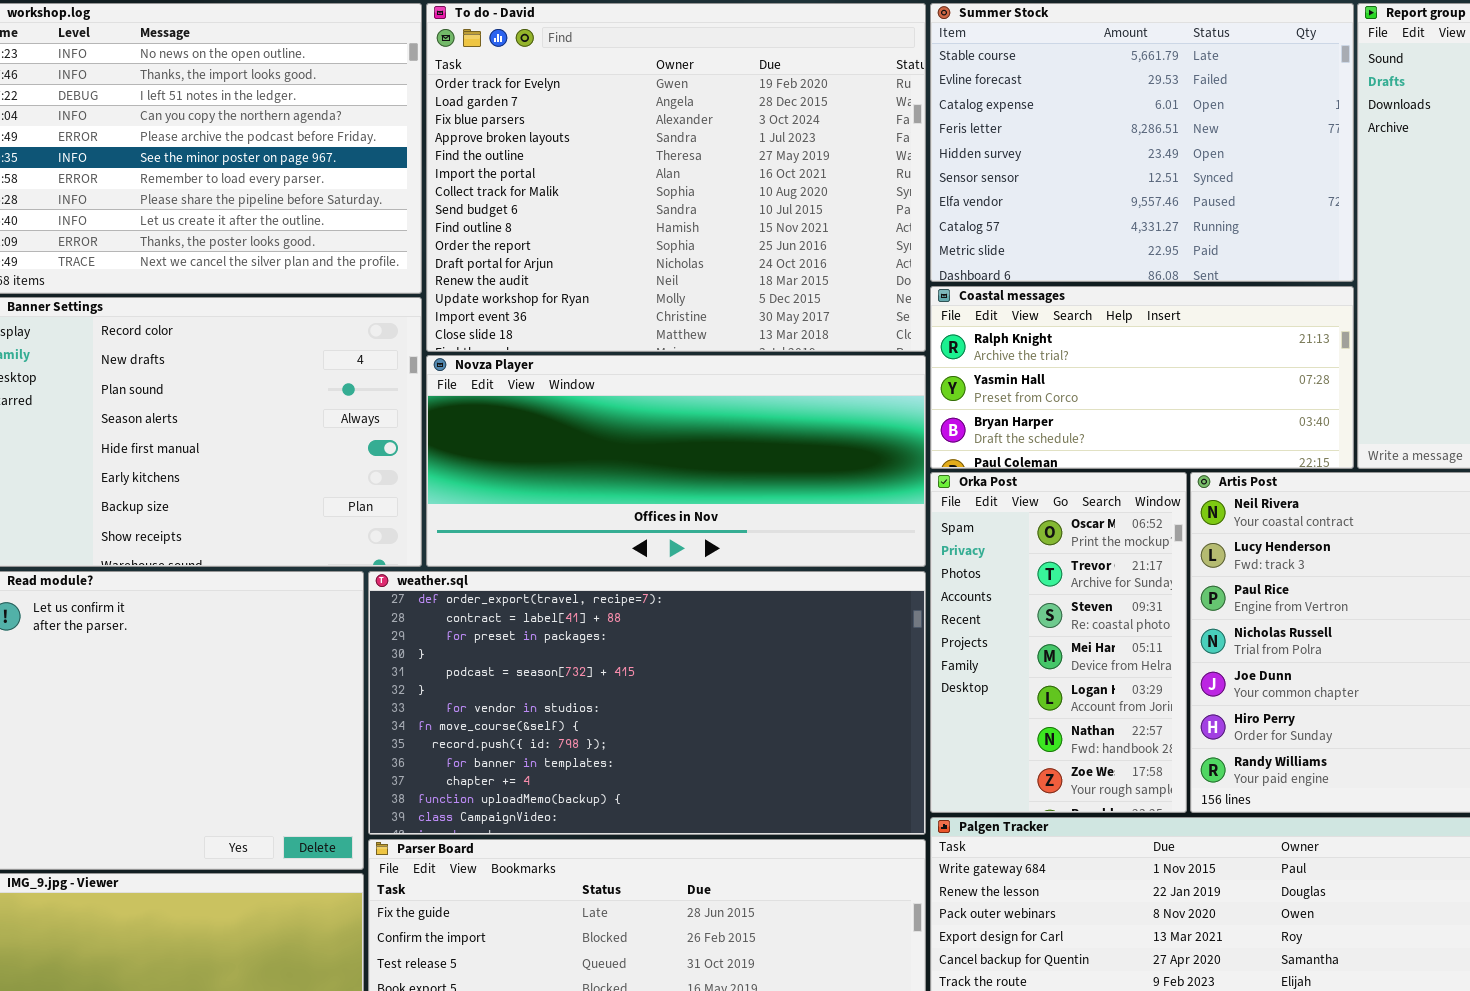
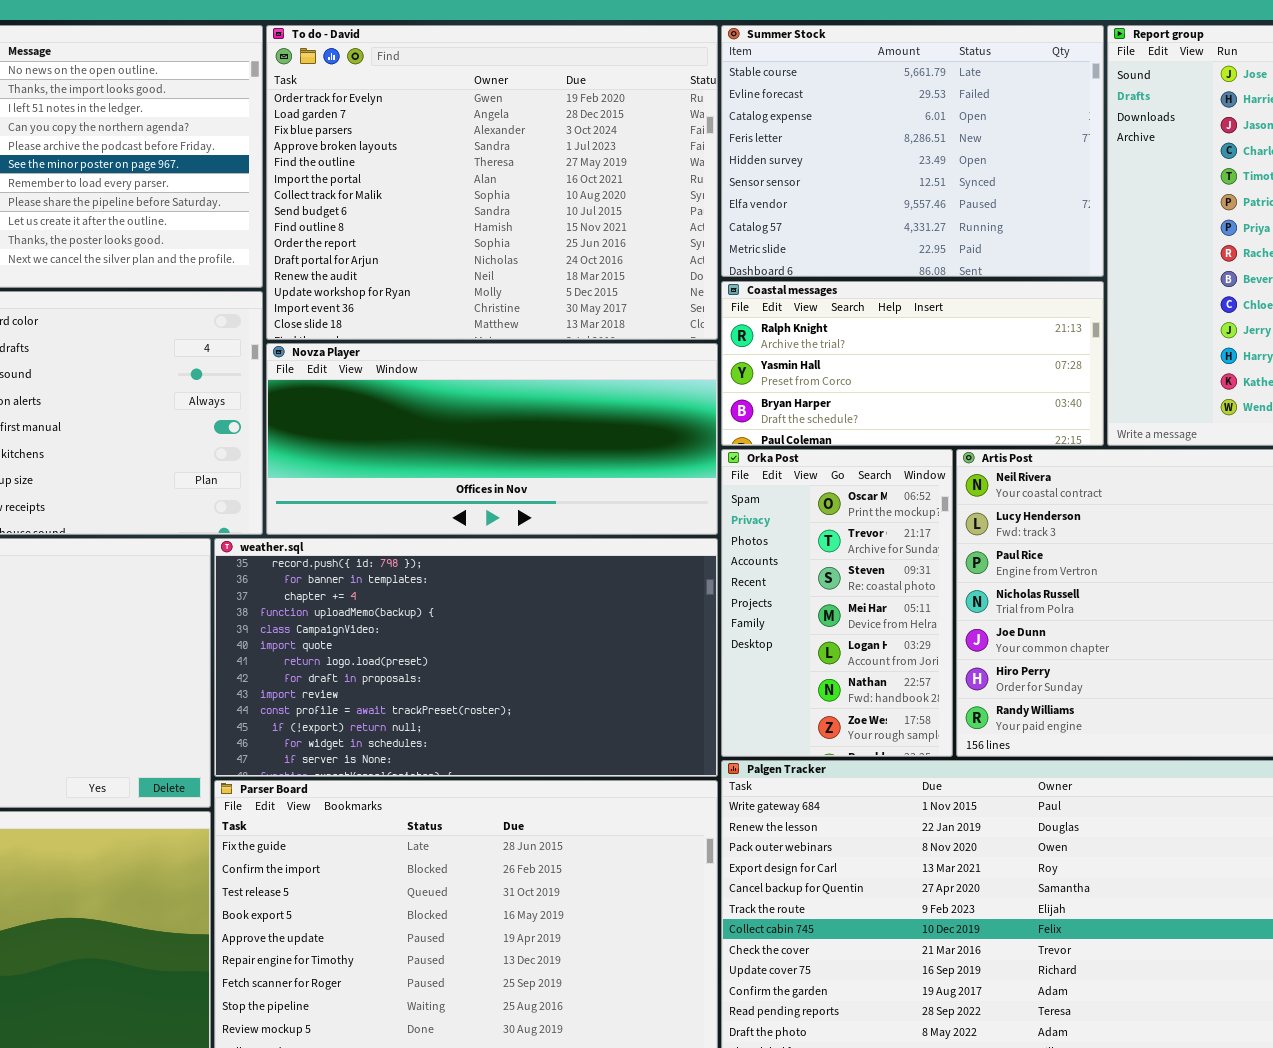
weather.sql: [368,571,926,835] -> [214,538,718,777], scrolled down 8 rows

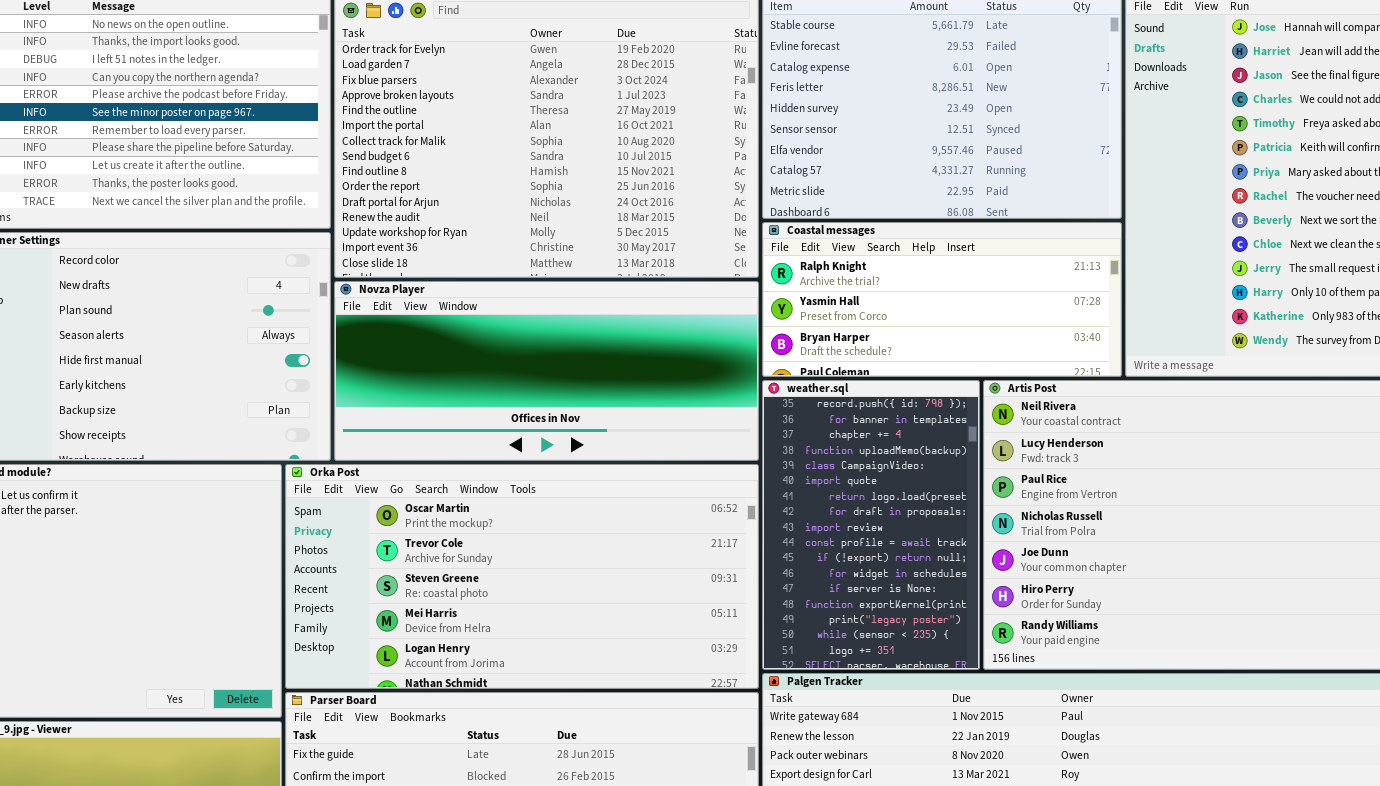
Orka Post: [721,449,953,757] -> [285,464,759,689], moved, resized
weather.sql: [214,538,718,777] -> [762,380,980,670], moved, resized

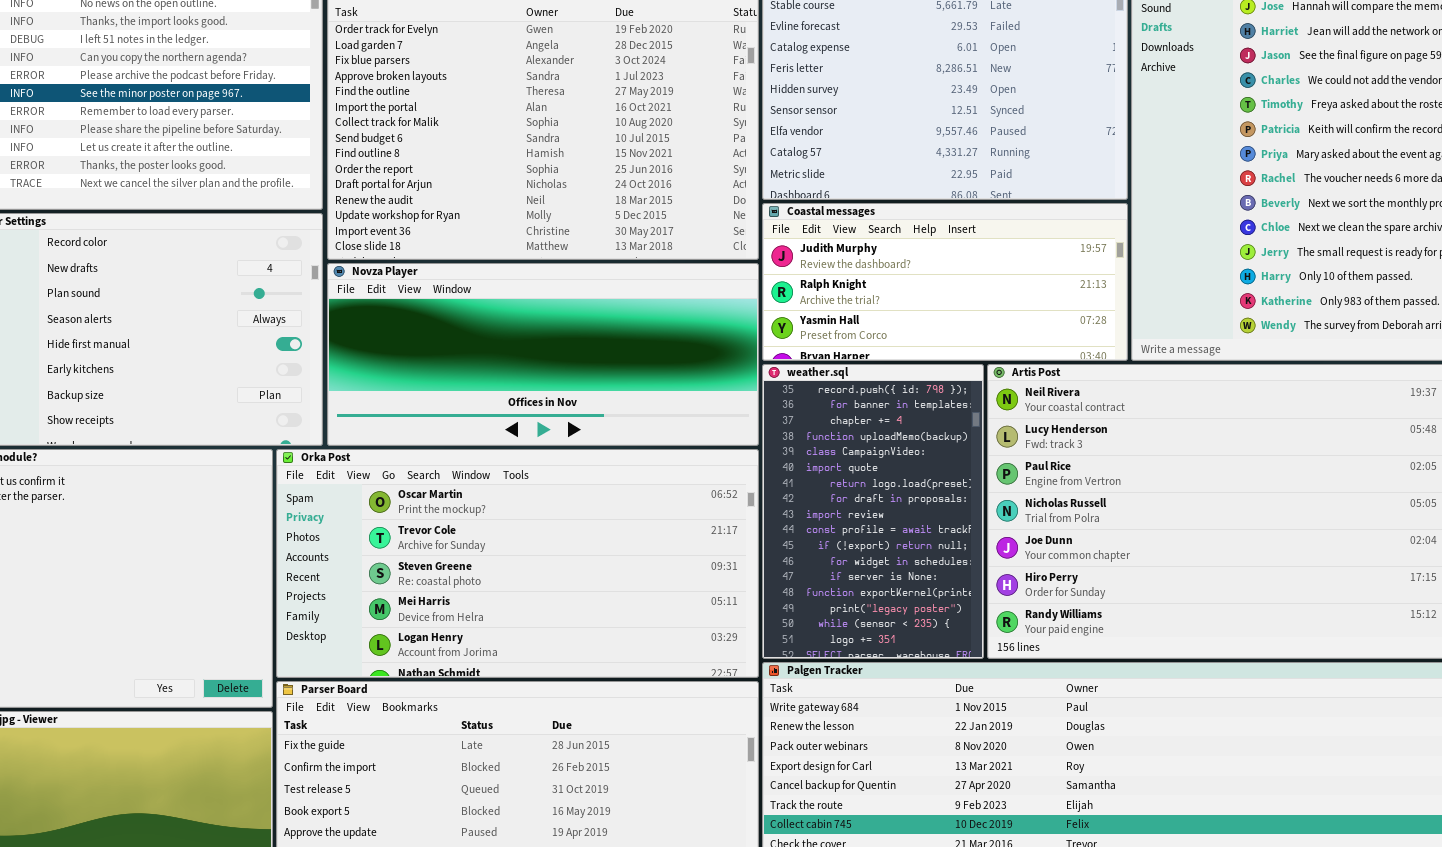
Coastal messages: [762,222,1122,377] -> [762,203,1128,361], scrolled up 1 row

